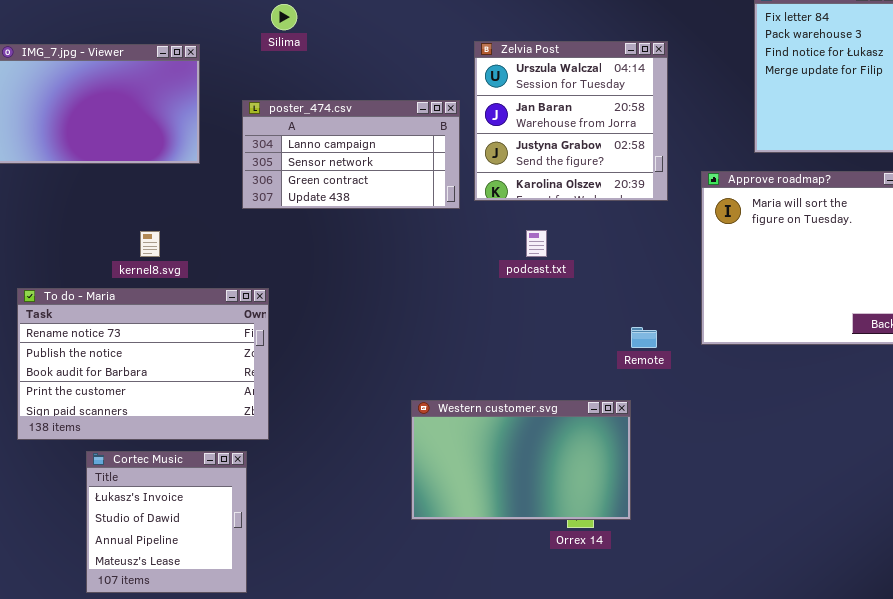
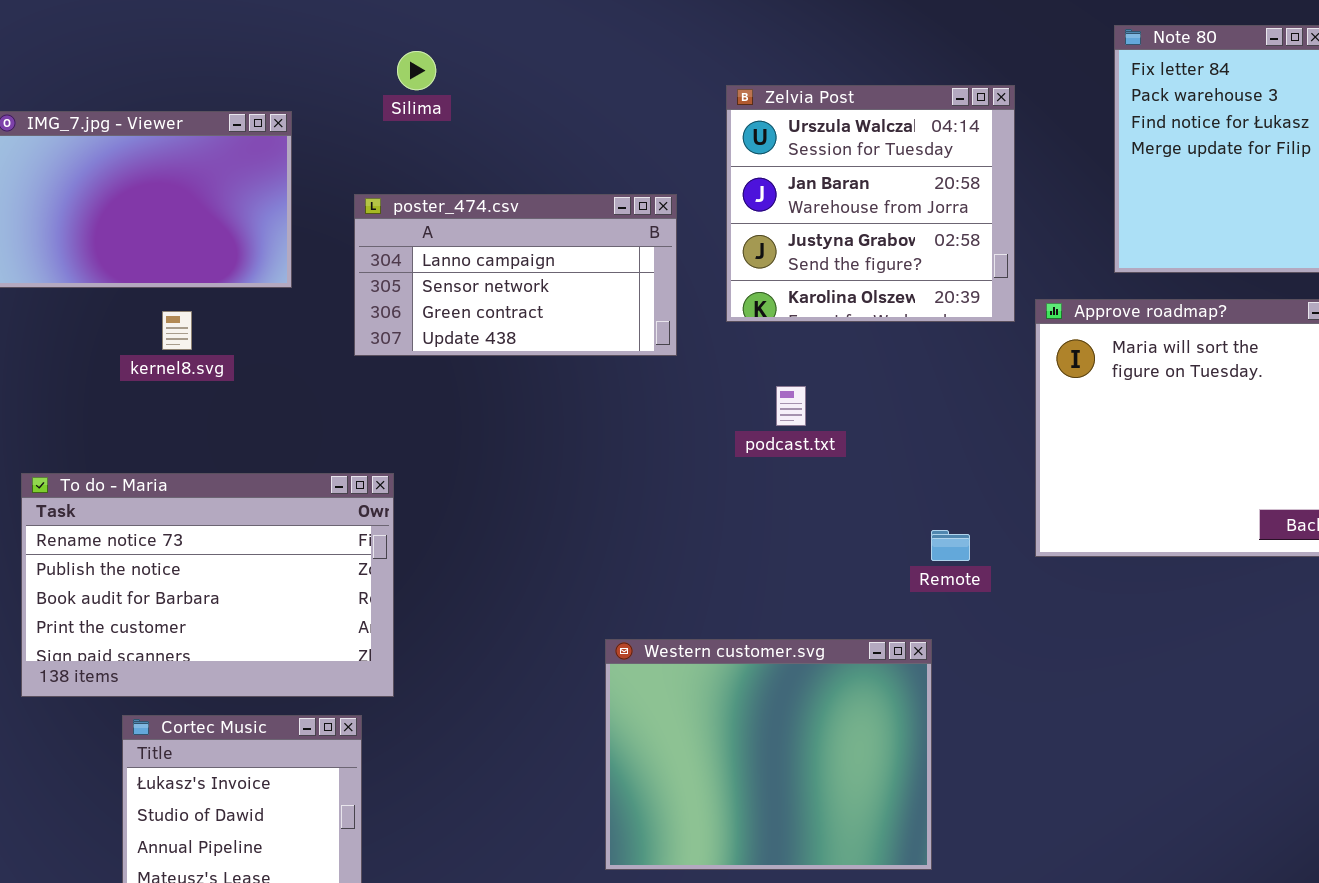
Zelvia Post: [474,41,668,201] -> [726,85,1015,322], moved
kernel8.svg: [140,231,160,257] -> [162,311,192,350], moved
Western customer.svg: [411,400,631,520] -> [605,639,932,870], resized

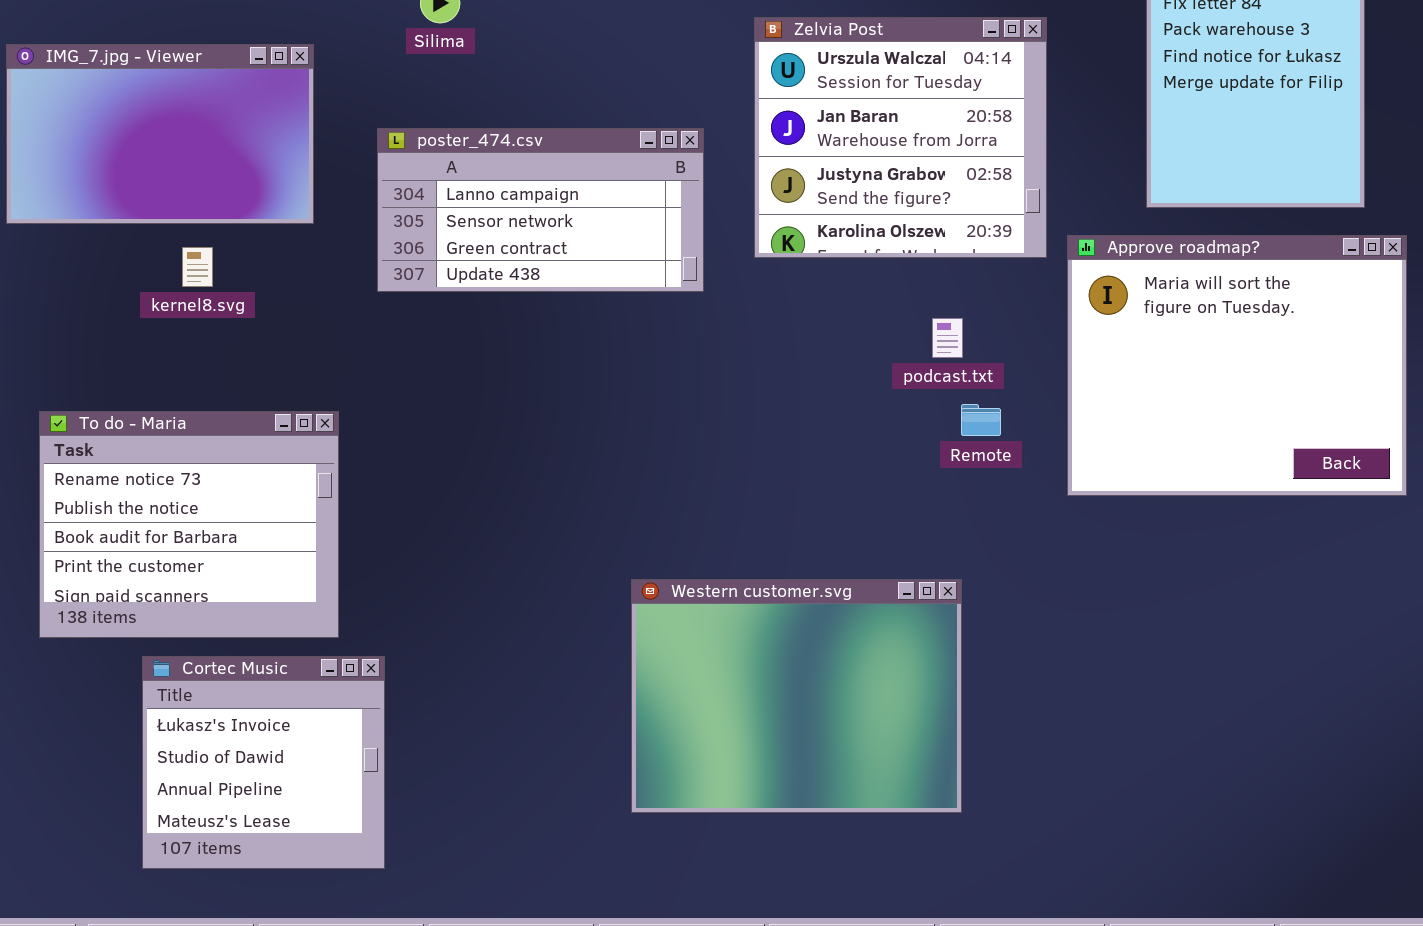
podcast.txt: [776,386,806,426] -> [932,318,963,358], moved
To do - Maria: [21,473,394,697] -> [39,411,339,638], resized
Remote: [931,530,970,561] -> [961,404,1001,436], moved

